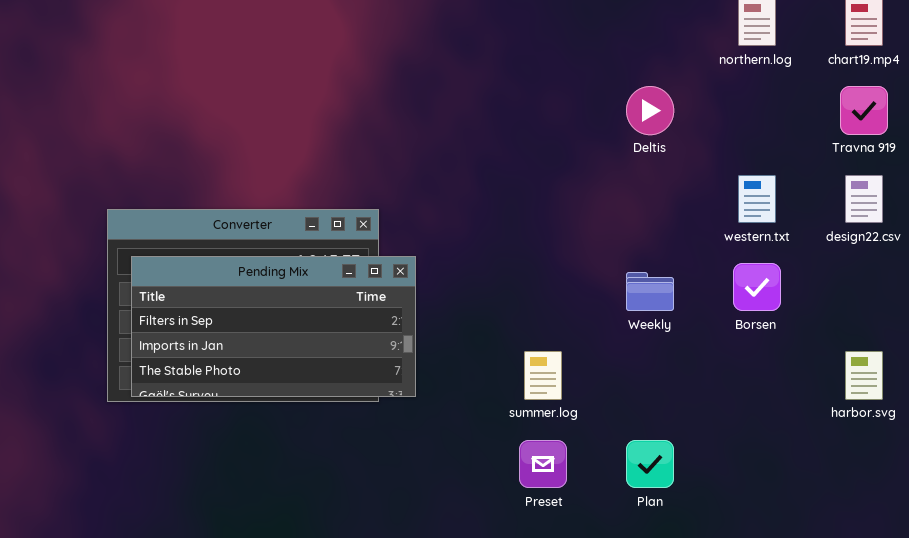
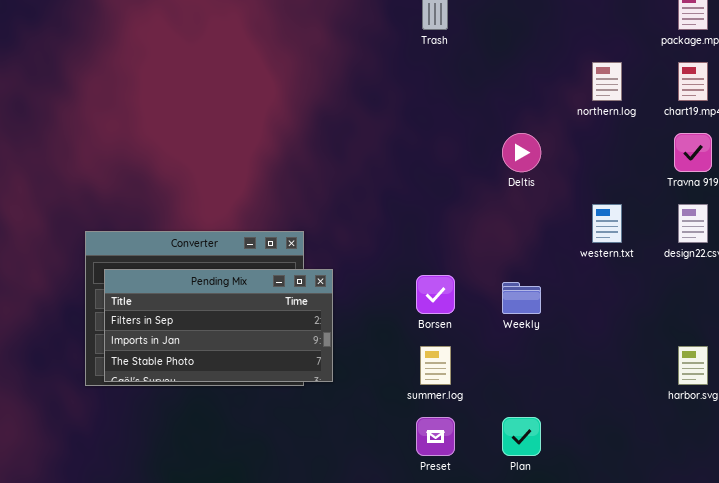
Borsen: [733,263,781,311] -> [416,275,455,314], moved

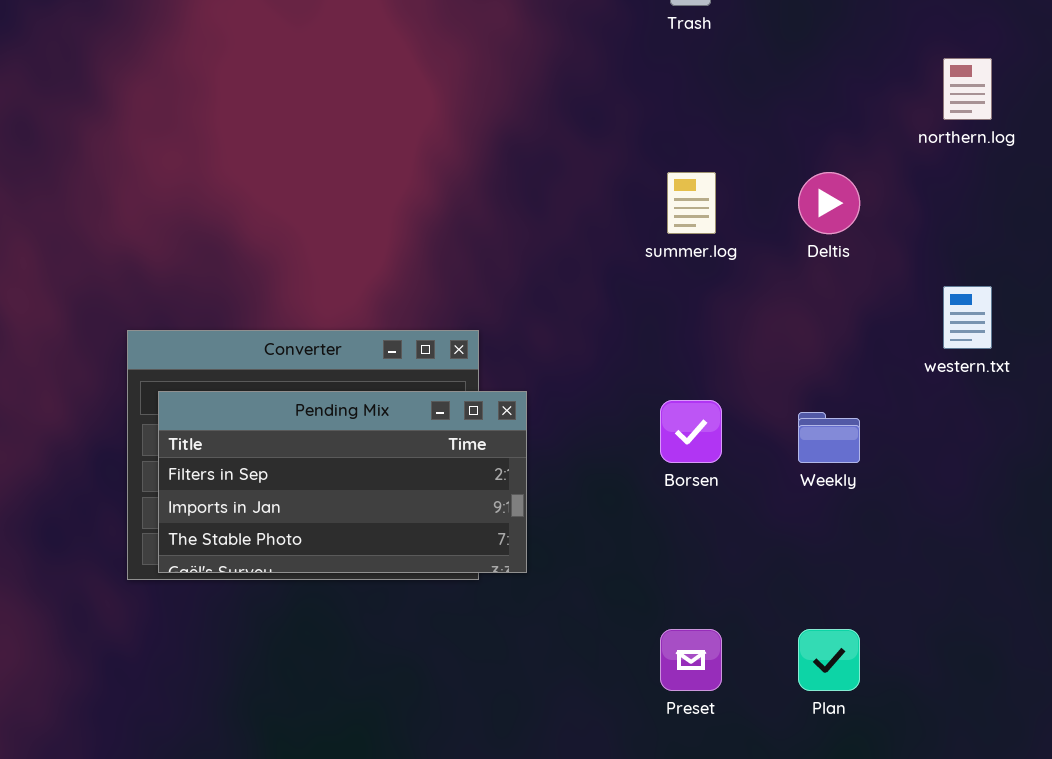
summer.log: [420,346,451,385] -> [667,172,716,234], moved

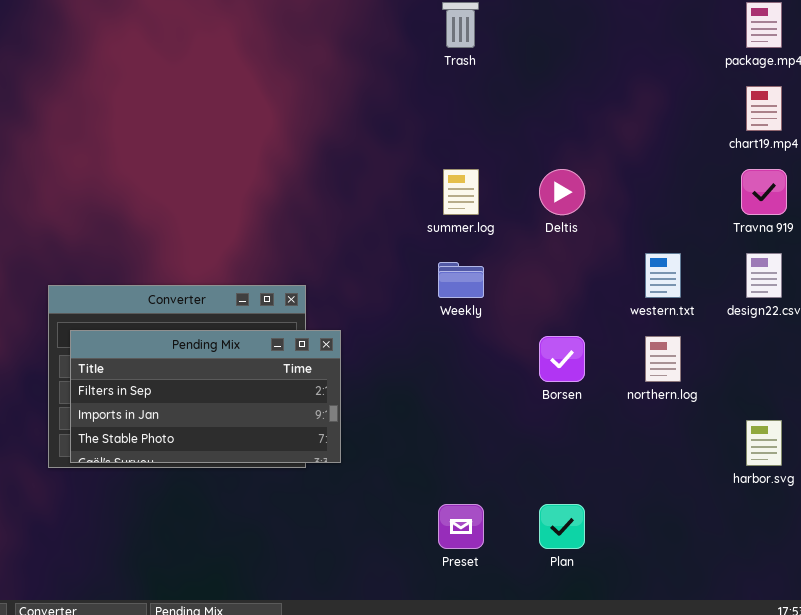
northern.log: [943,58,992,120] -> [645,336,681,382], moved
Borsen: [660,400,722,463] -> [539,336,585,382], moved
Weekly: [798,412,860,463] -> [438,262,484,298], moved

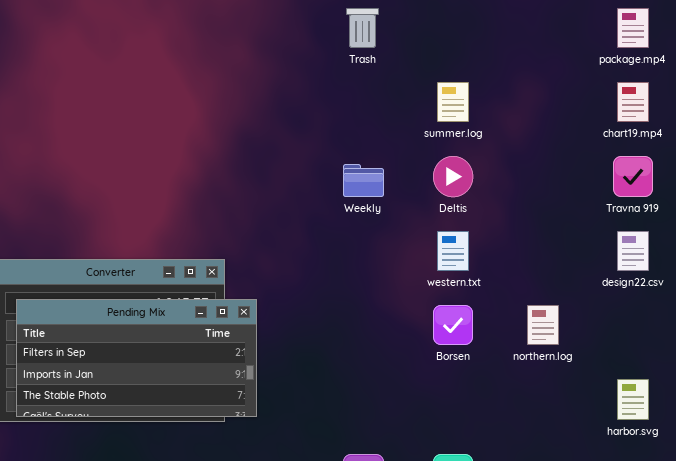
summer.log: [443,169,479,215] -> [437,82,469,122], moved
western.txt: [645,253,681,298] -> [437,231,469,271], moved
Weekly: [438,262,484,298] -> [343,164,384,197], moved

